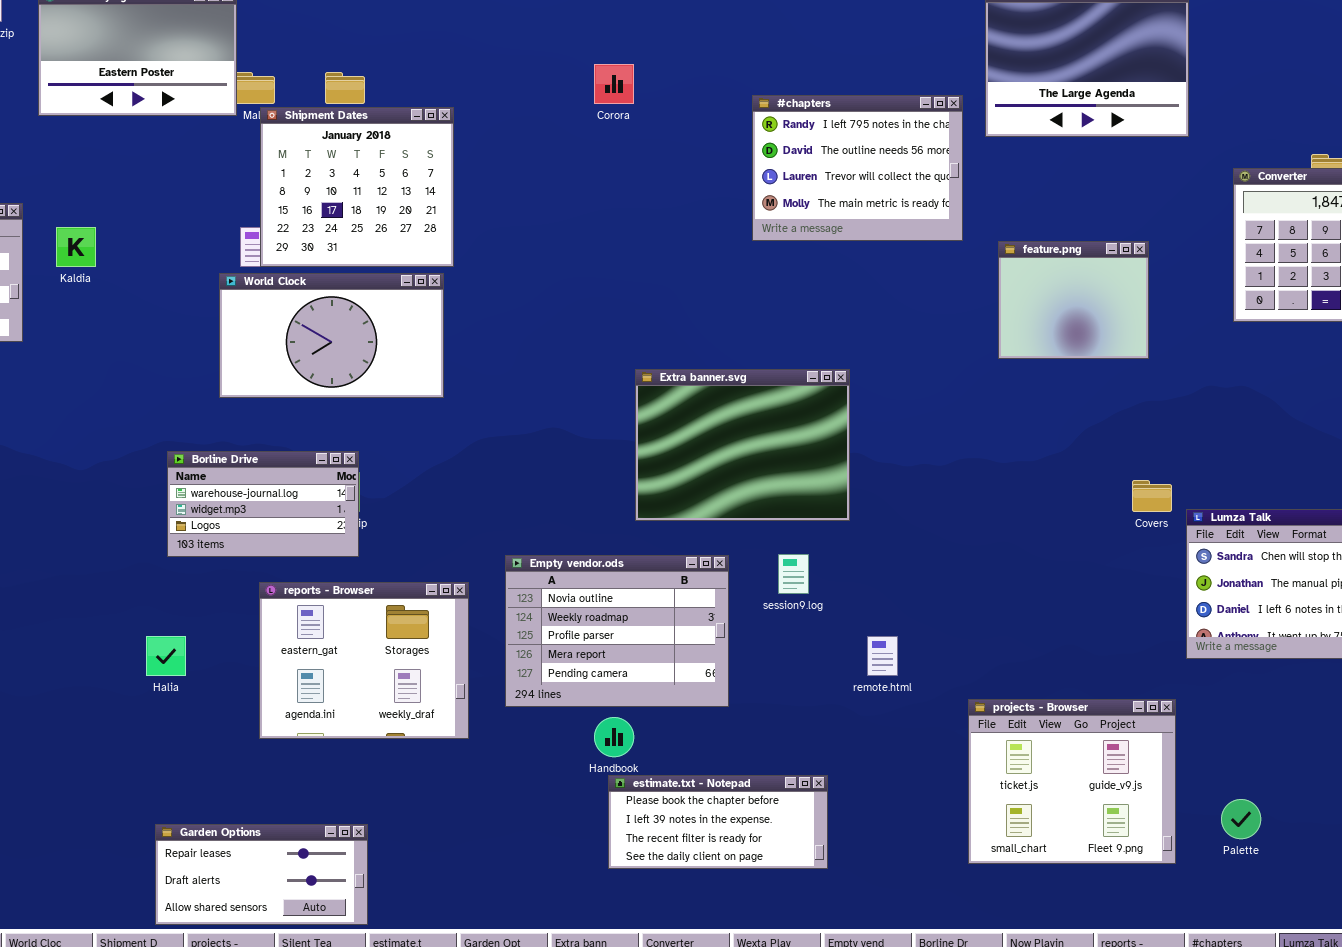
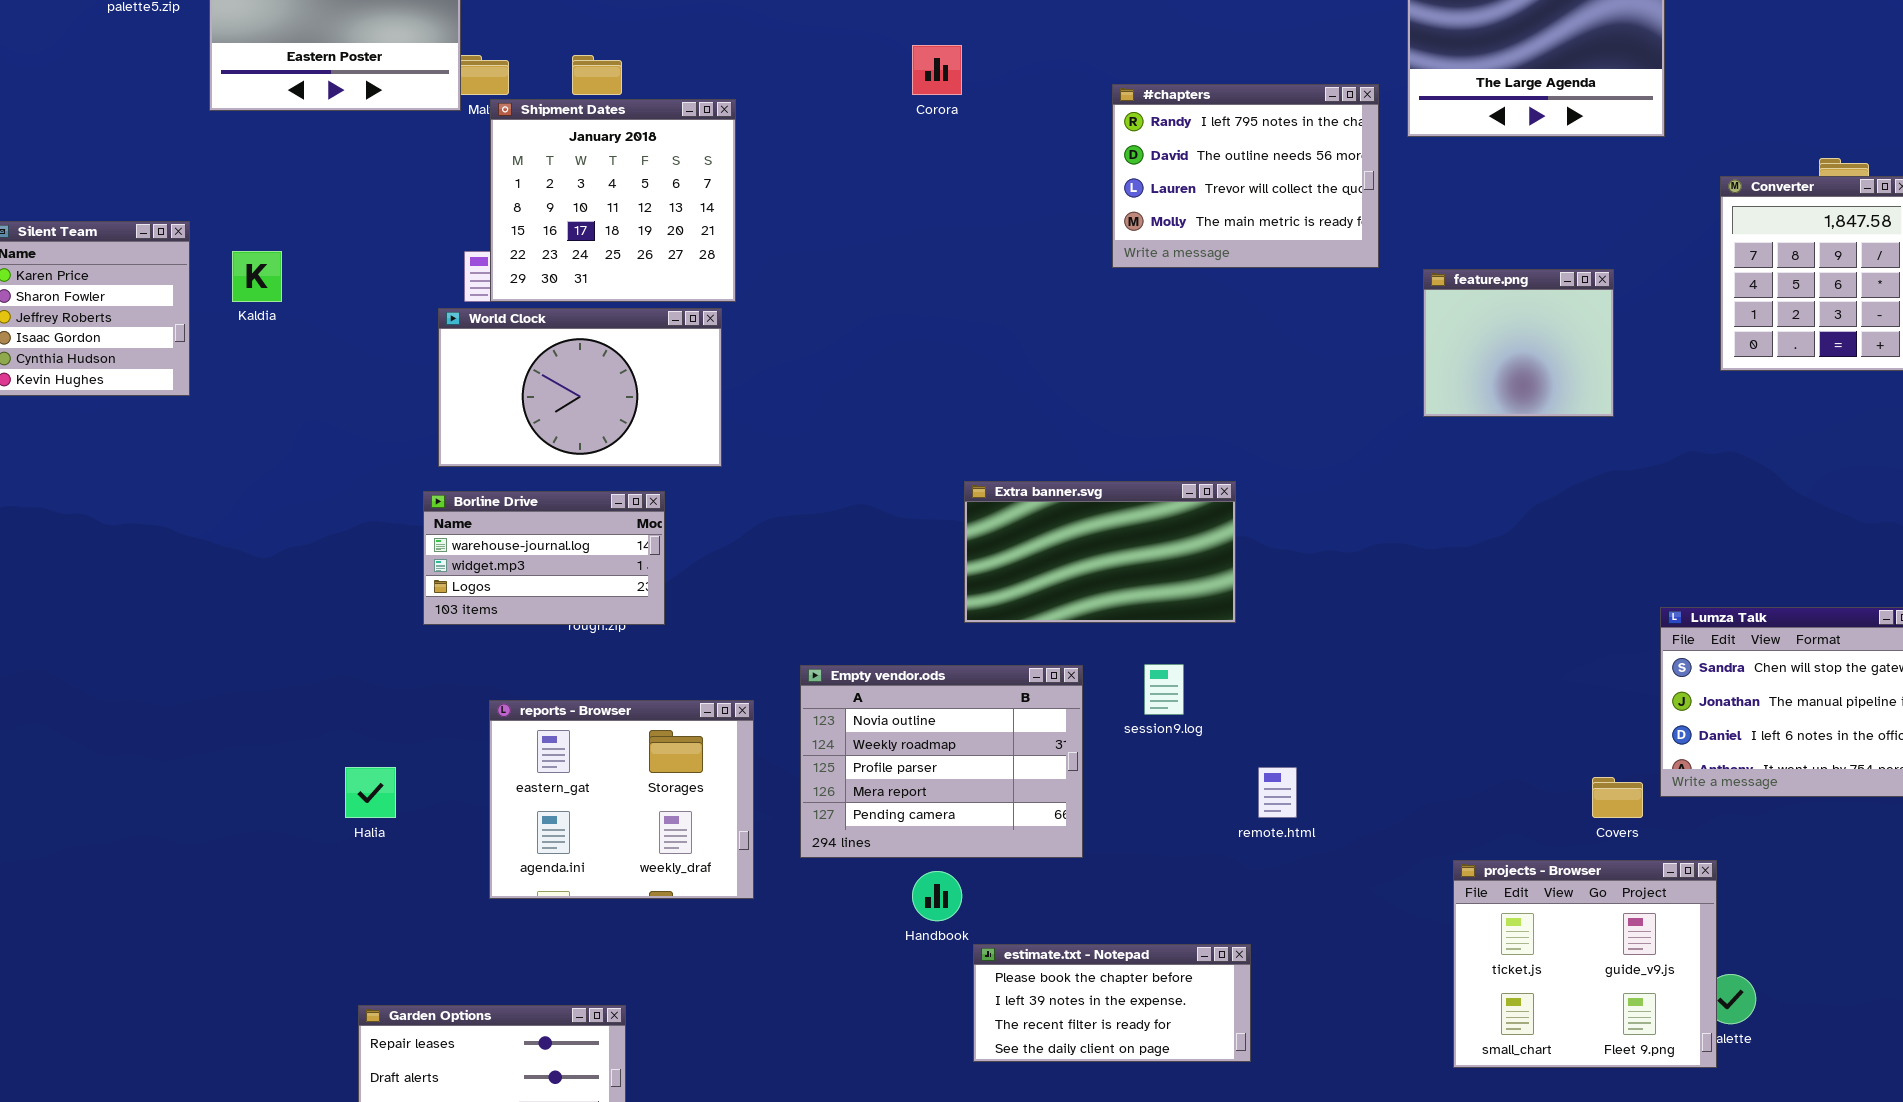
Extra banner.svg: [635,369,850,521] -> [964,481,1236,623], resized
Borline Drive: [167,451,359,557] -> [423,491,665,625], moved
Covers: [1132,480,1172,512] -> [1592,777,1643,818], moved
projects - Browser: [968,699,1176,864] -> [1453,860,1717,1068], moved
estimate.txt - Notepad: [608,775,828,869] -> [973,944,1251,1062], moved

